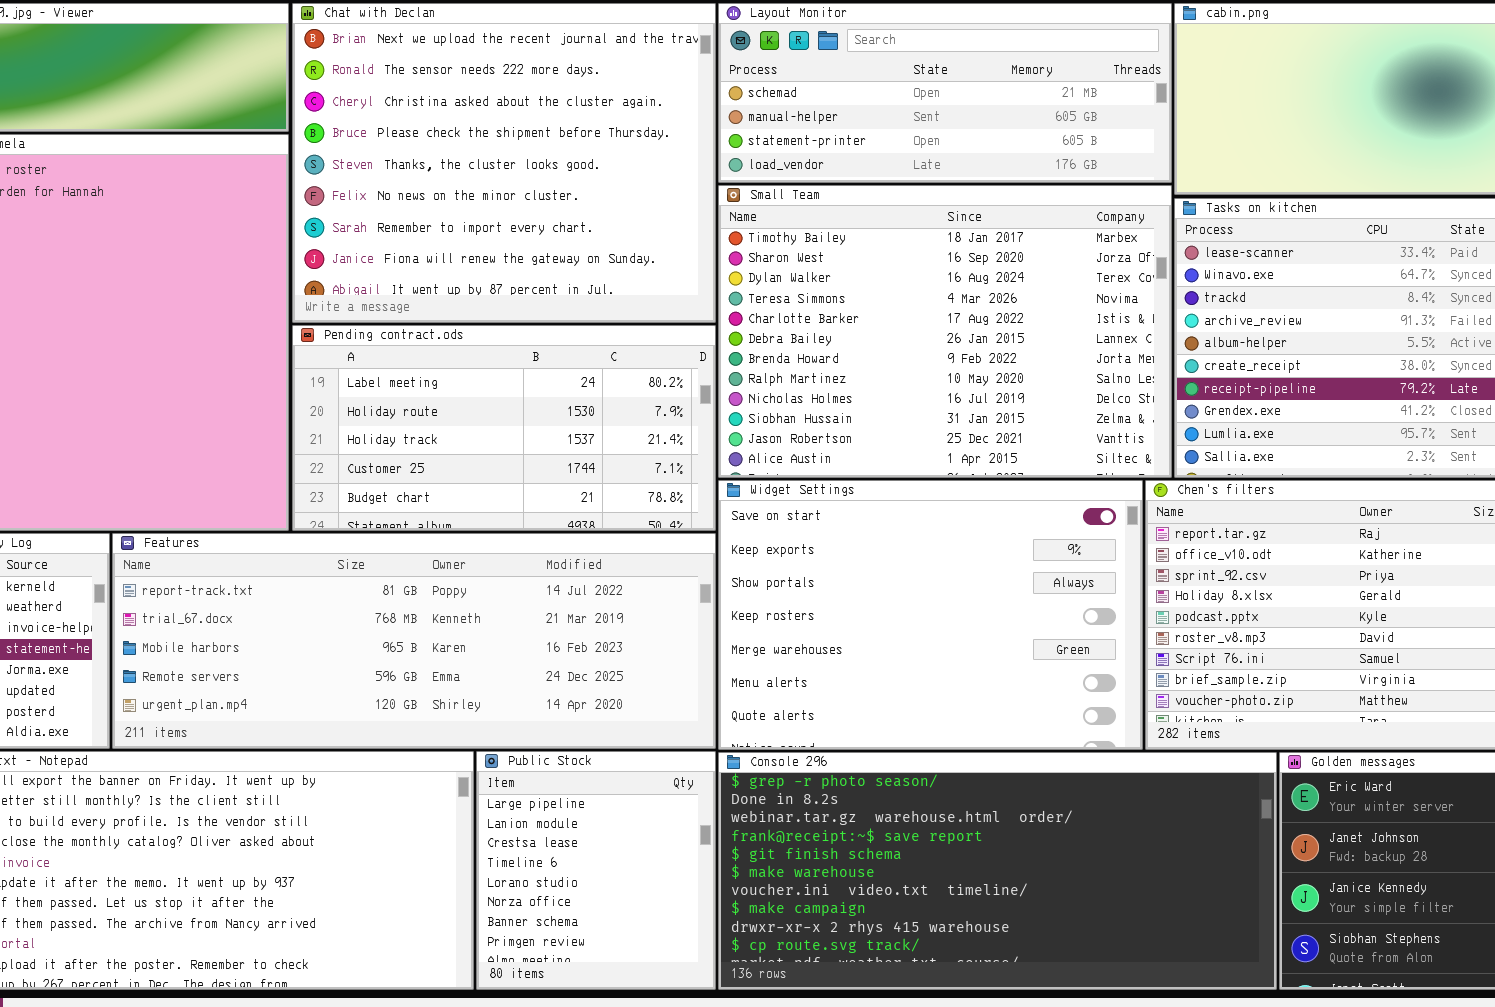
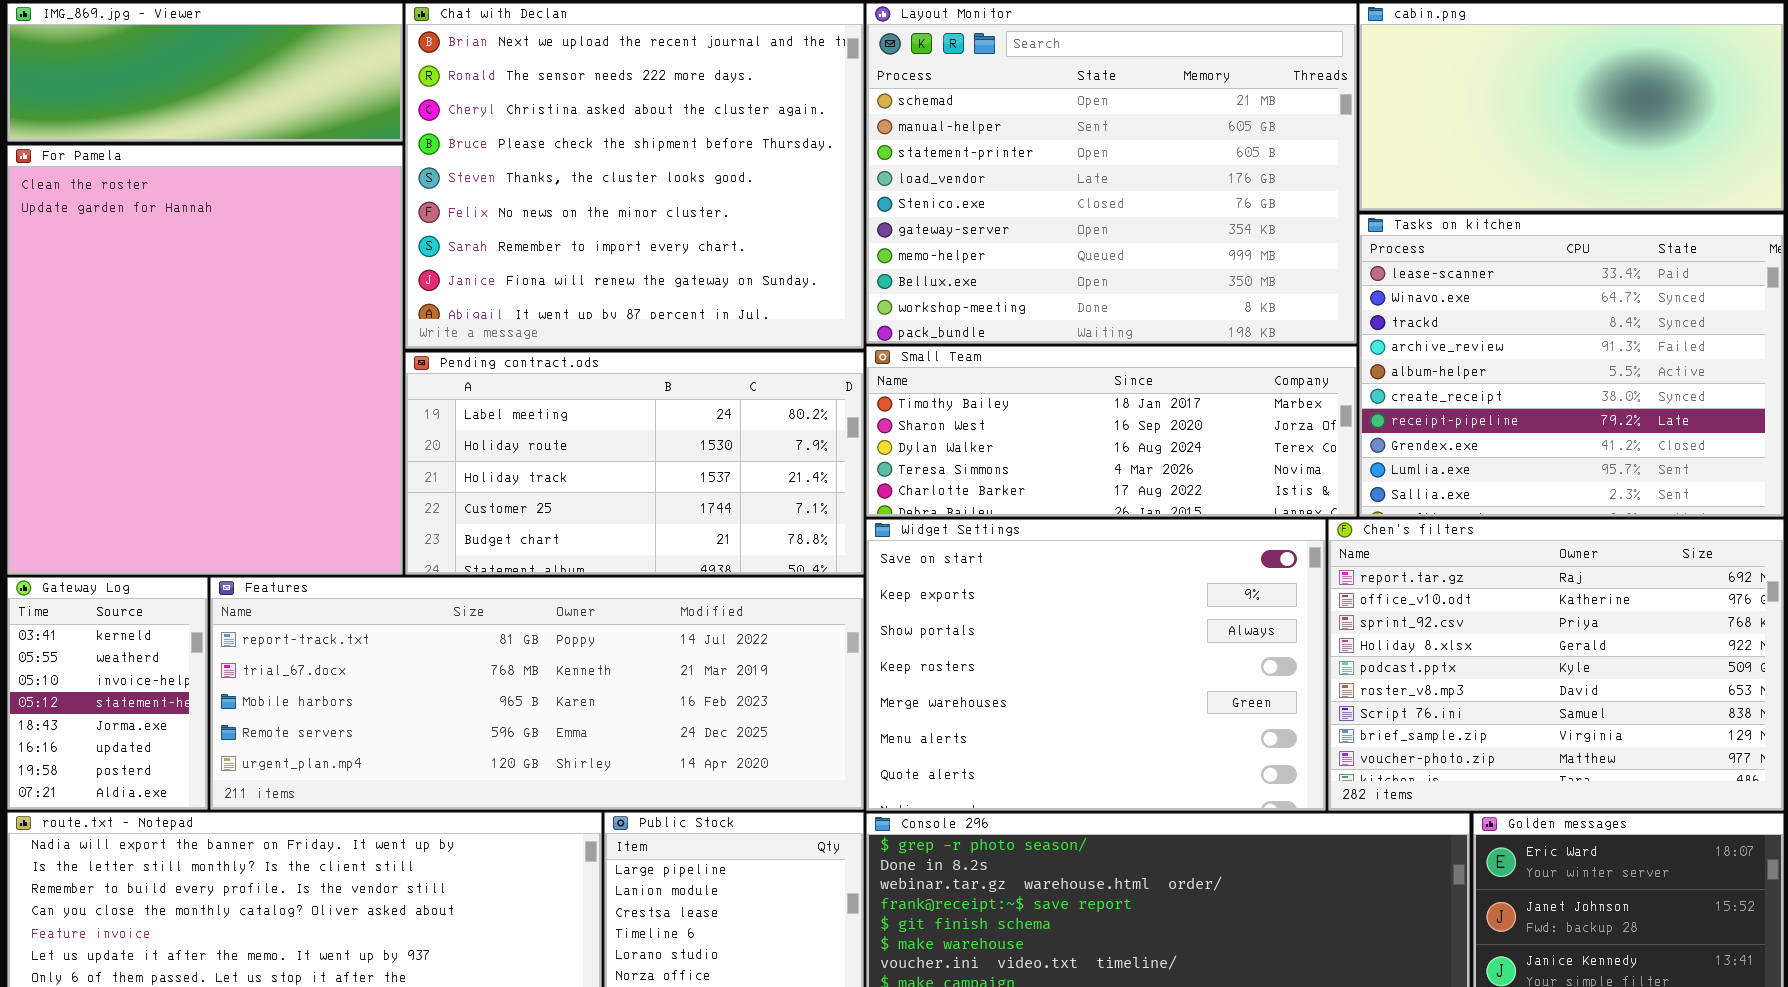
Layout Monitor: [718,3,1172,183] -> [866,3,1357,344], resized
Small Team: [718,185,1172,478] -> [866,346,1357,517], resized

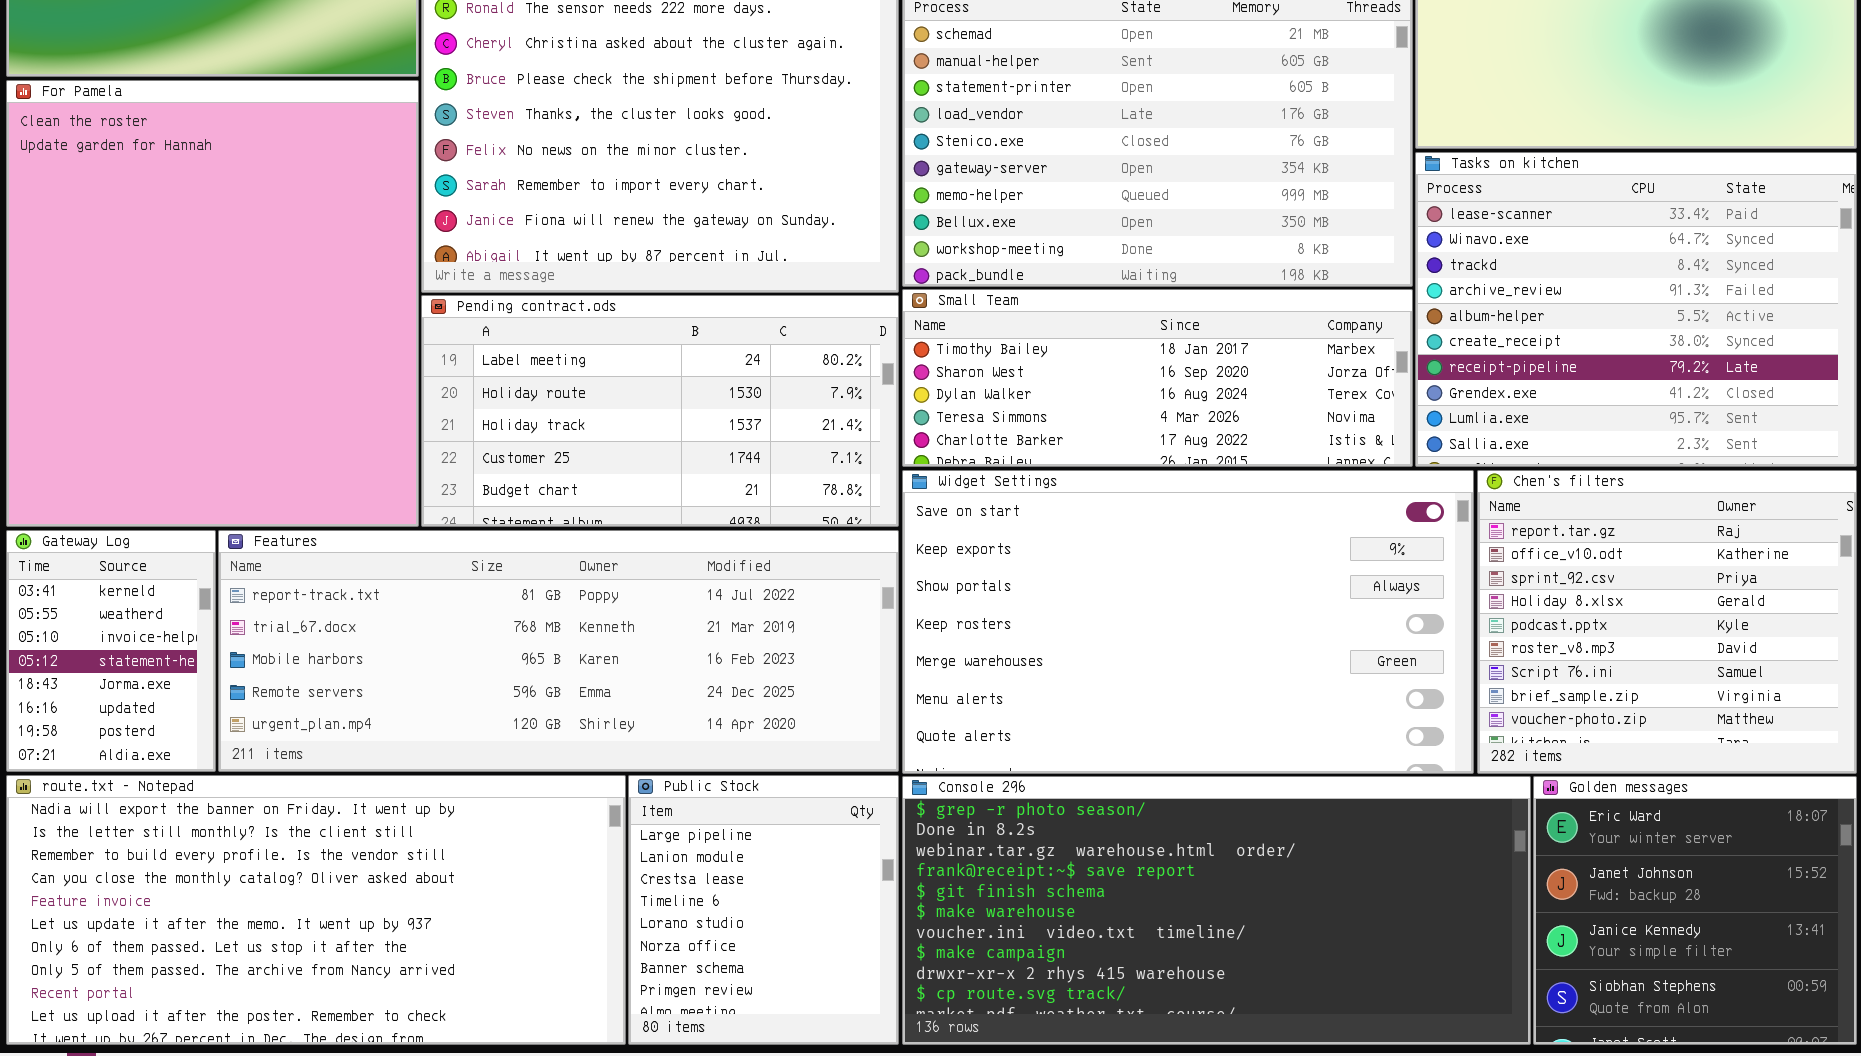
Widget Settings: [866,519,1326,811] -> [902,470,1474,774], resized
Chen's filters: [1328,519,1784,811] -> [1477,470,1857,774], resized

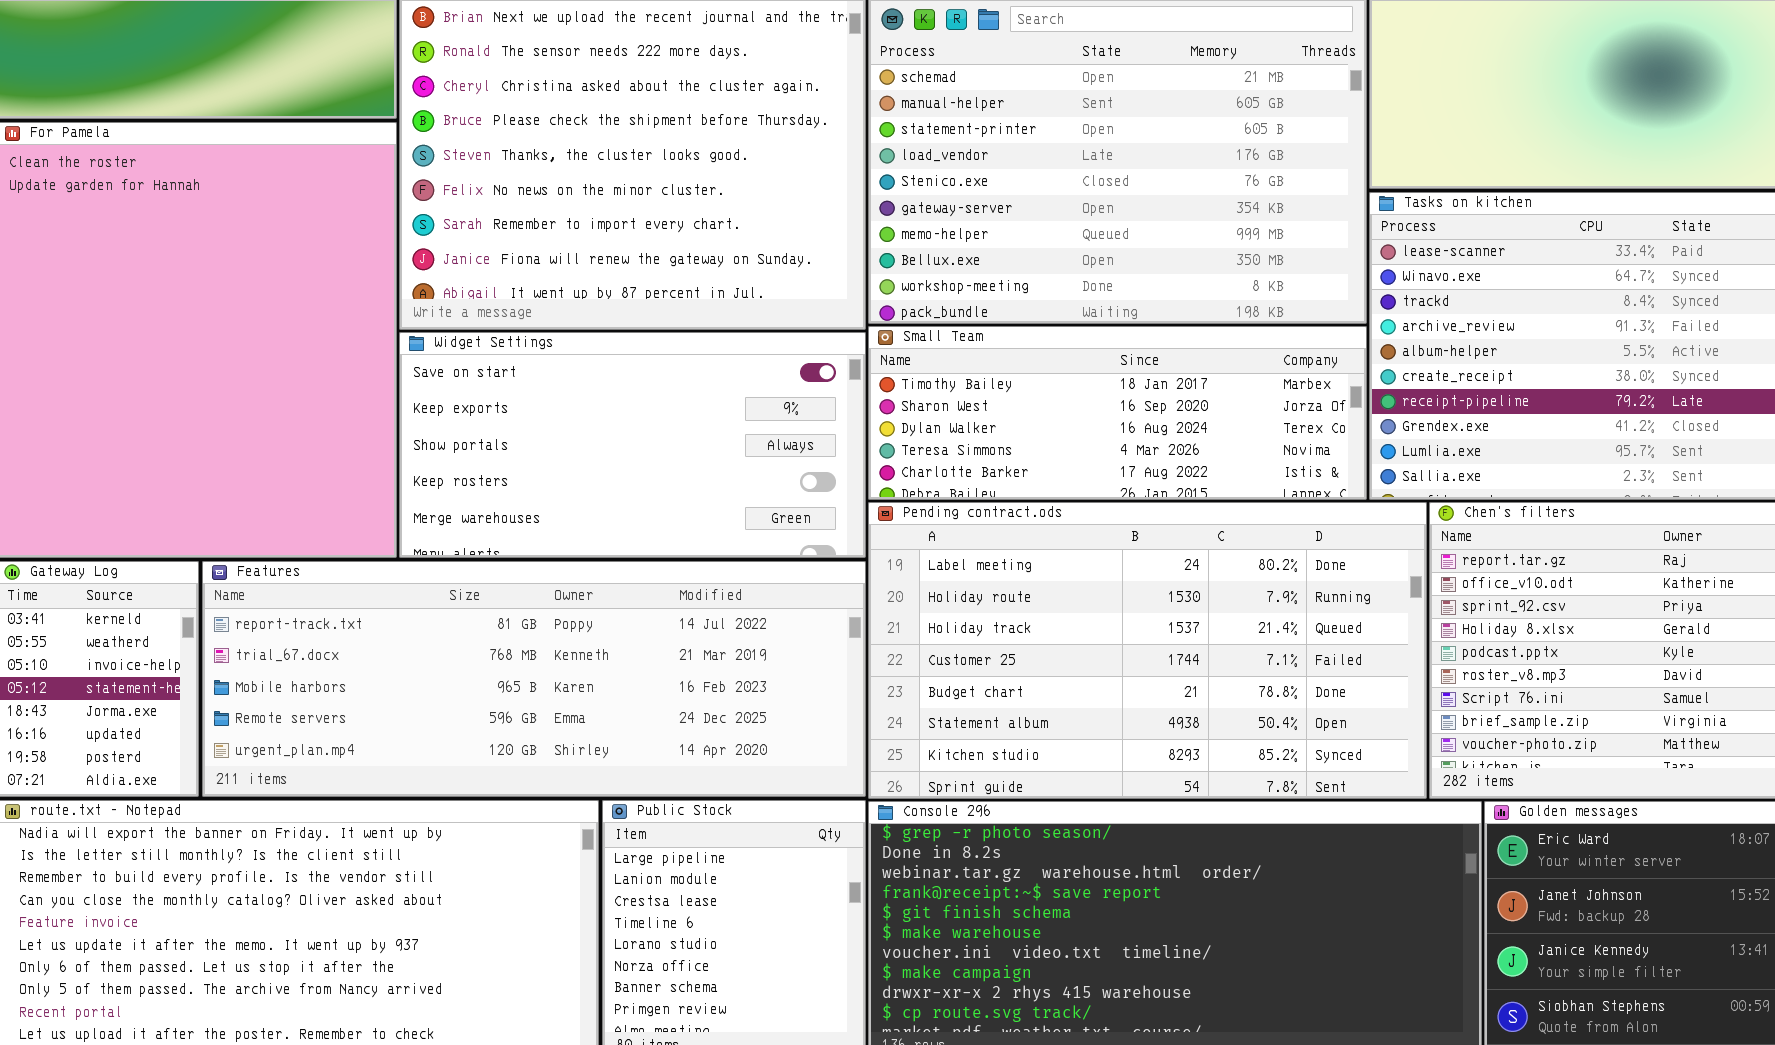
Pending contract.ods: [421,295,899,527] -> [868,502,1427,799], moved, resized
Widget Settings: [902,470,1474,774] -> [399,332,866,558], moved, resized

